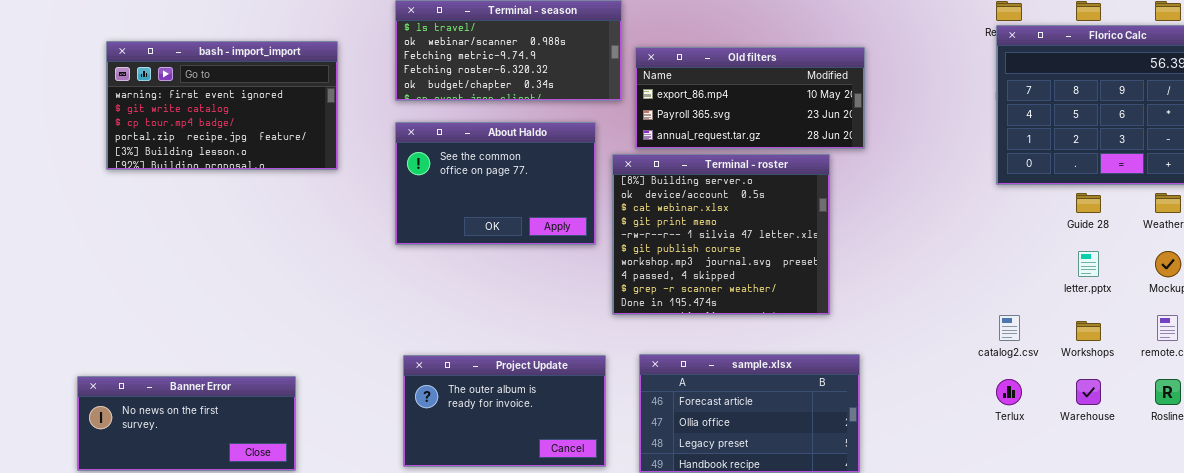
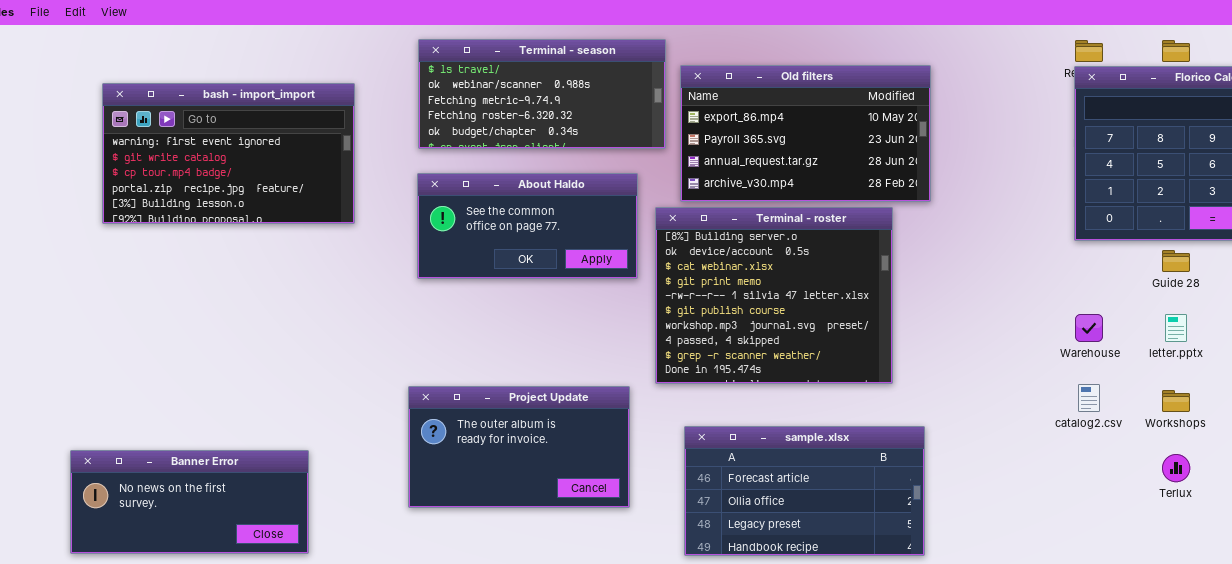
Old filters: [635,47,865,149] -> [680,65,931,202], resized
About Haldo: [395,122,596,245] -> [417,173,638,279], resized
Project Update: [403,355,606,467] -> [408,386,630,508], moved
Terlux: [996,379,1022,405] -> [1162,454,1190,482], moved
Warehouse: [1076,379,1101,405] -> [1075,314,1103,342], moved

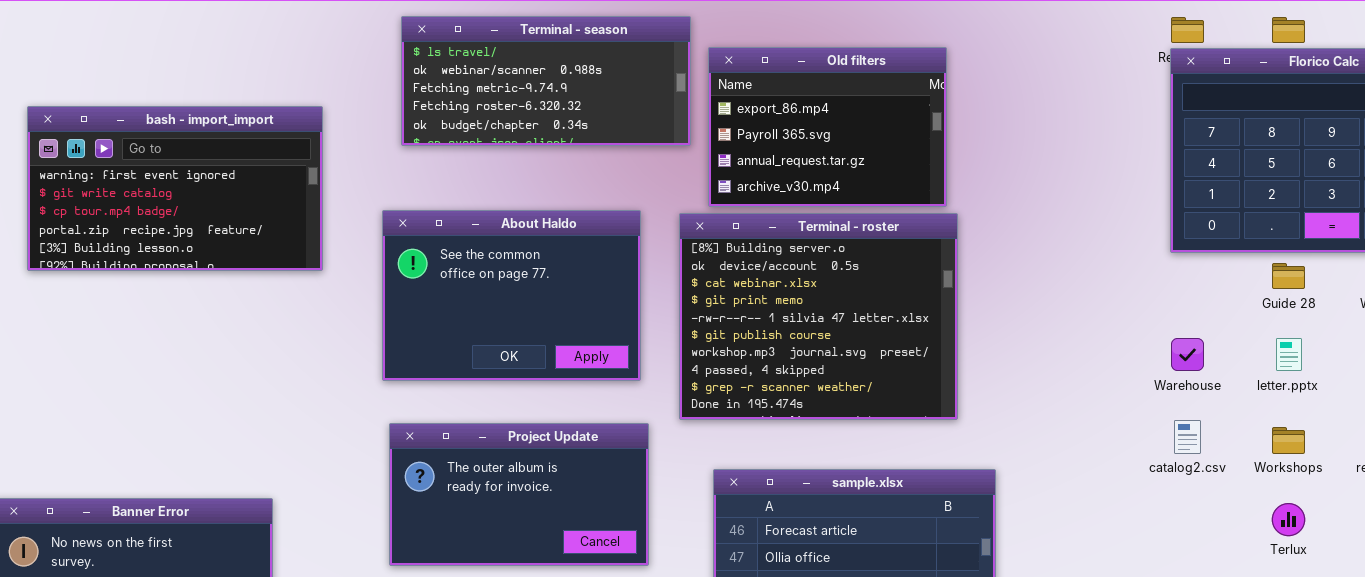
Old filters: [680,65,931,202] -> [708,47,947,207], resized
bash - import_import: [102,83,355,224] -> [27,106,323,271], moved
About Haldo: [417,173,638,279] -> [382,210,641,381], moved, resized

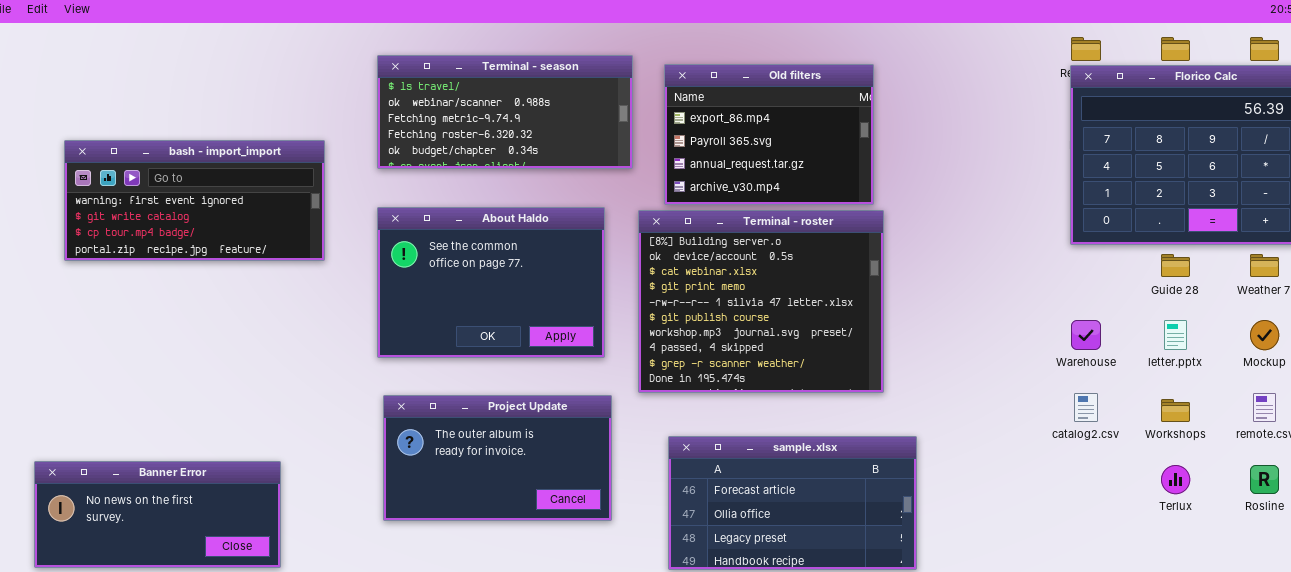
Terminal - season: [401,16,691,146] -> [377,55,633,169], moved
bash - import_import: [27,106,323,271] -> [64,140,325,261], resized

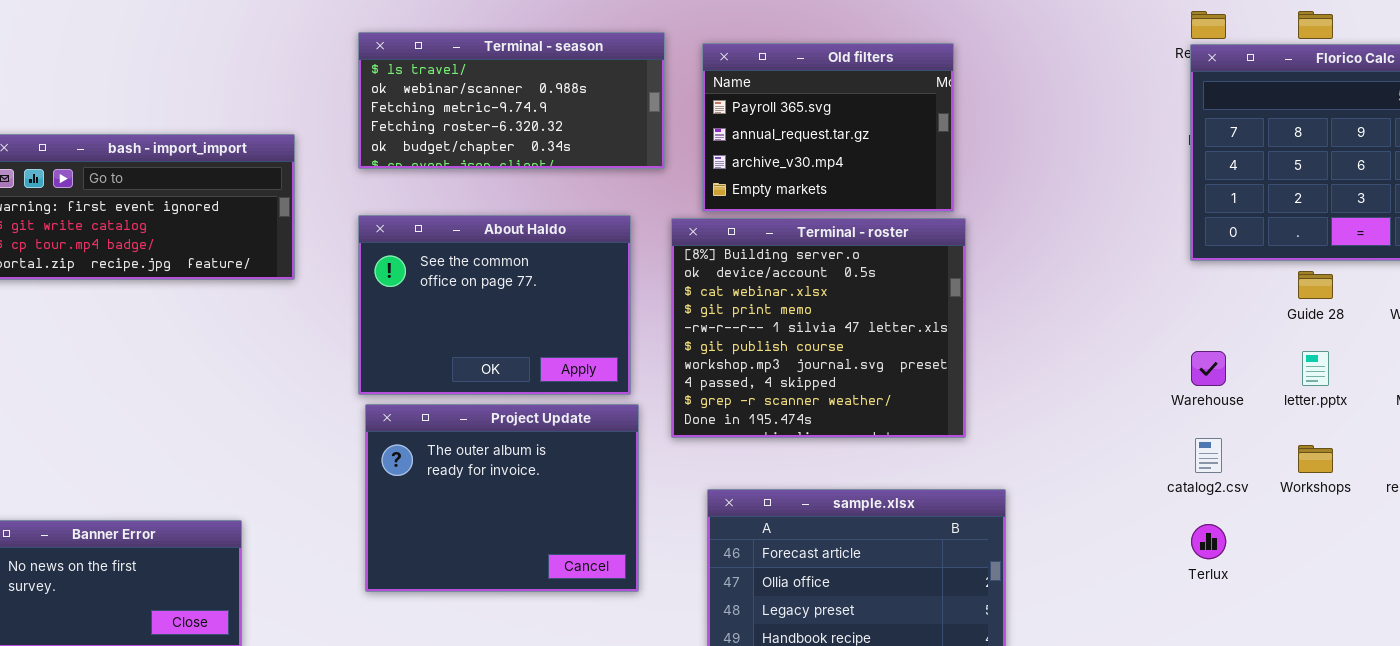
Old filters: [664,64,874,205] -> [702,43,954,212], scrolled down 1 row
Project Update: [383,395,612,521] -> [365,404,639,592], resized
Terlux: [1161,465,1190,494] -> [1191,524,1226,559], moved

